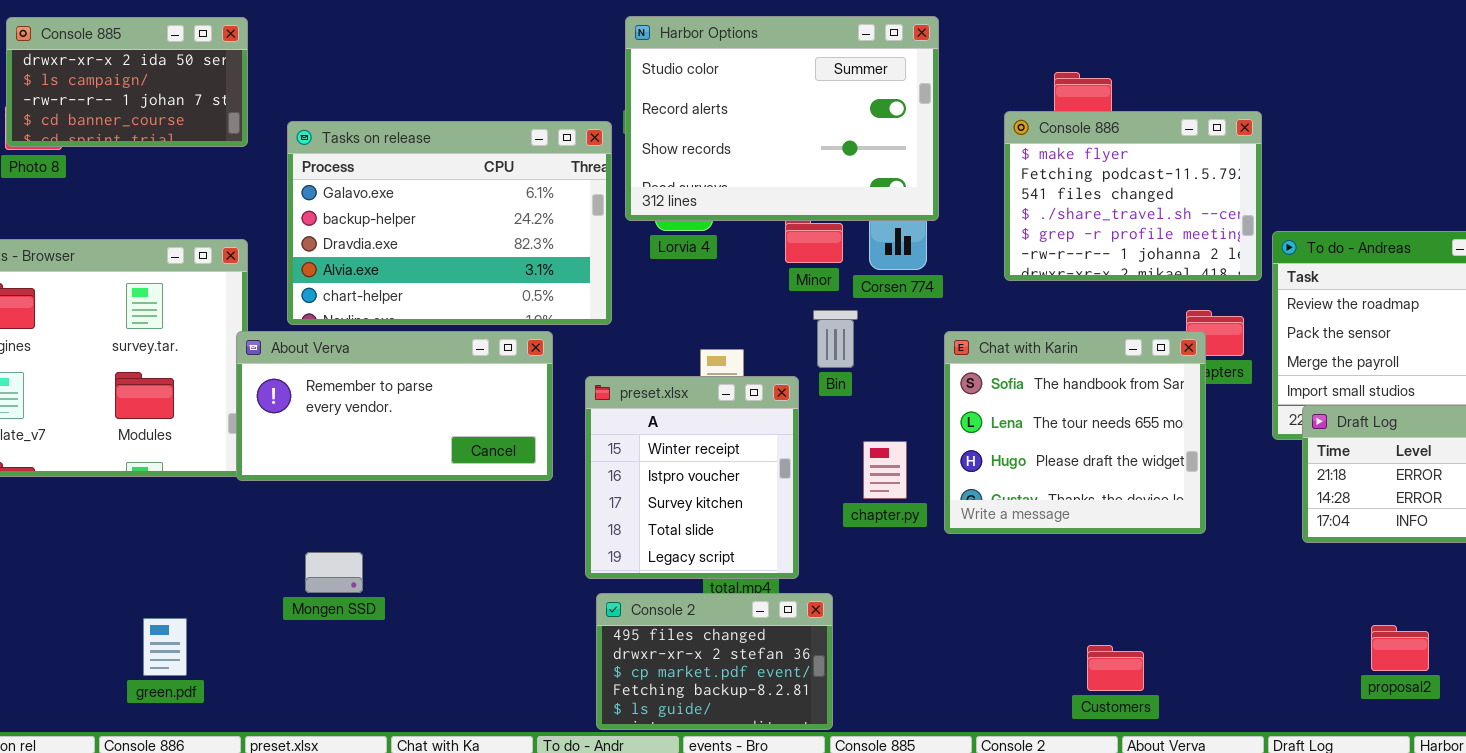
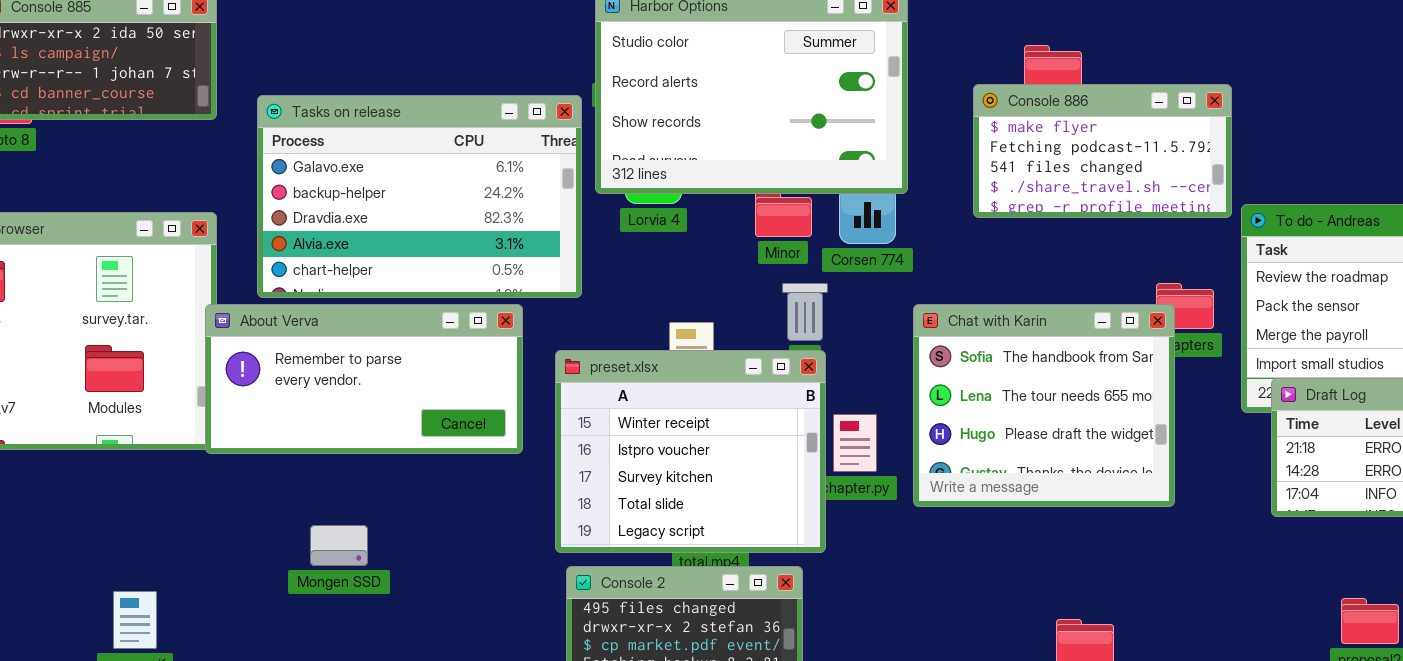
Console 886: [1004,111,1262,281] -> [973,84,1232,218], resized
preset.xlsx: [585,376,799,579] -> [555,350,826,553], resized
Mongen SSD: [305,552,363,593] -> [310,525,368,566], moved

